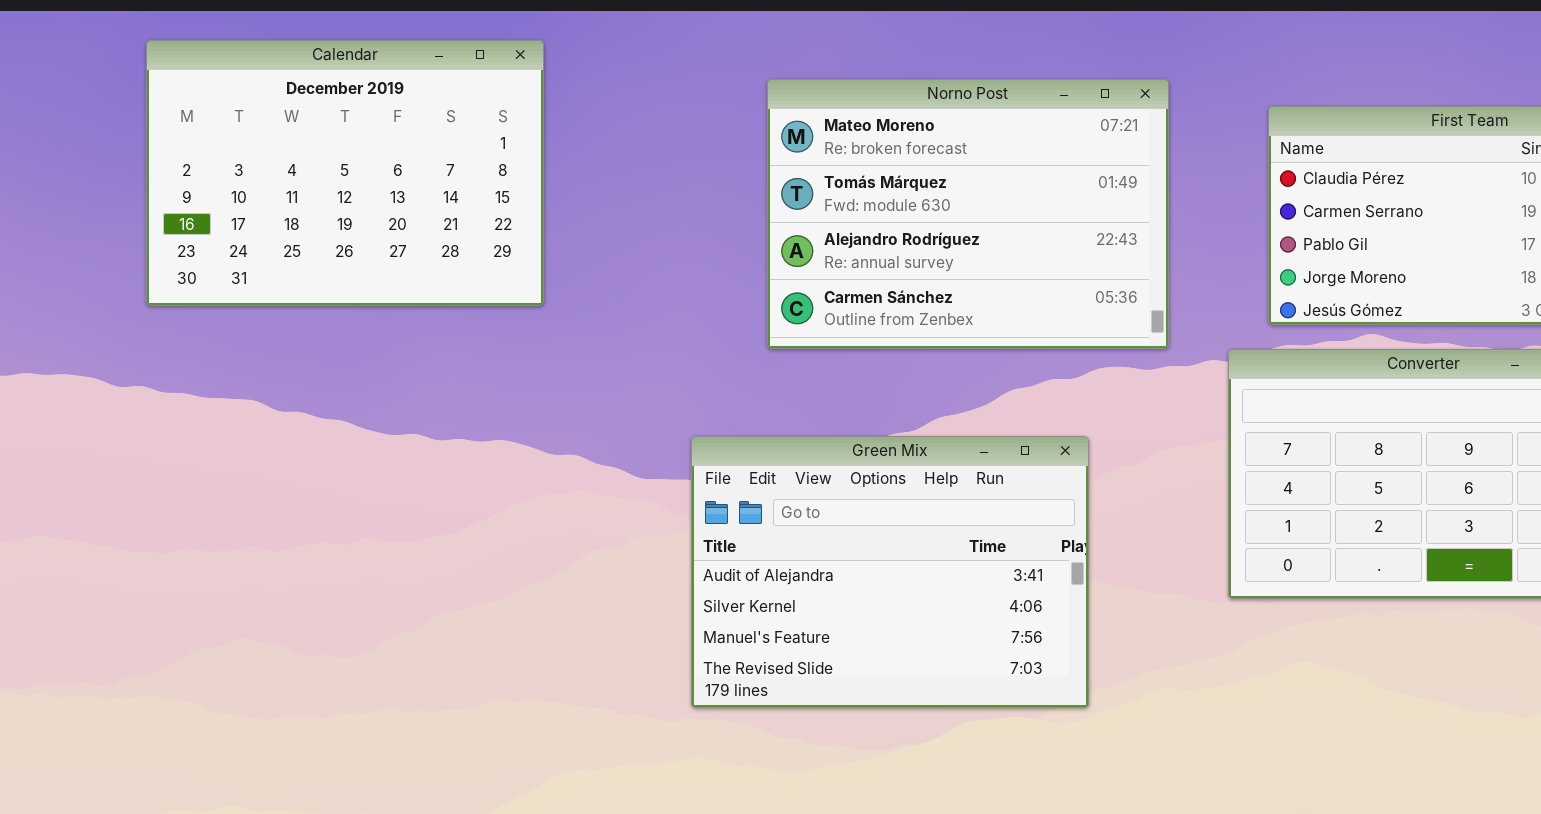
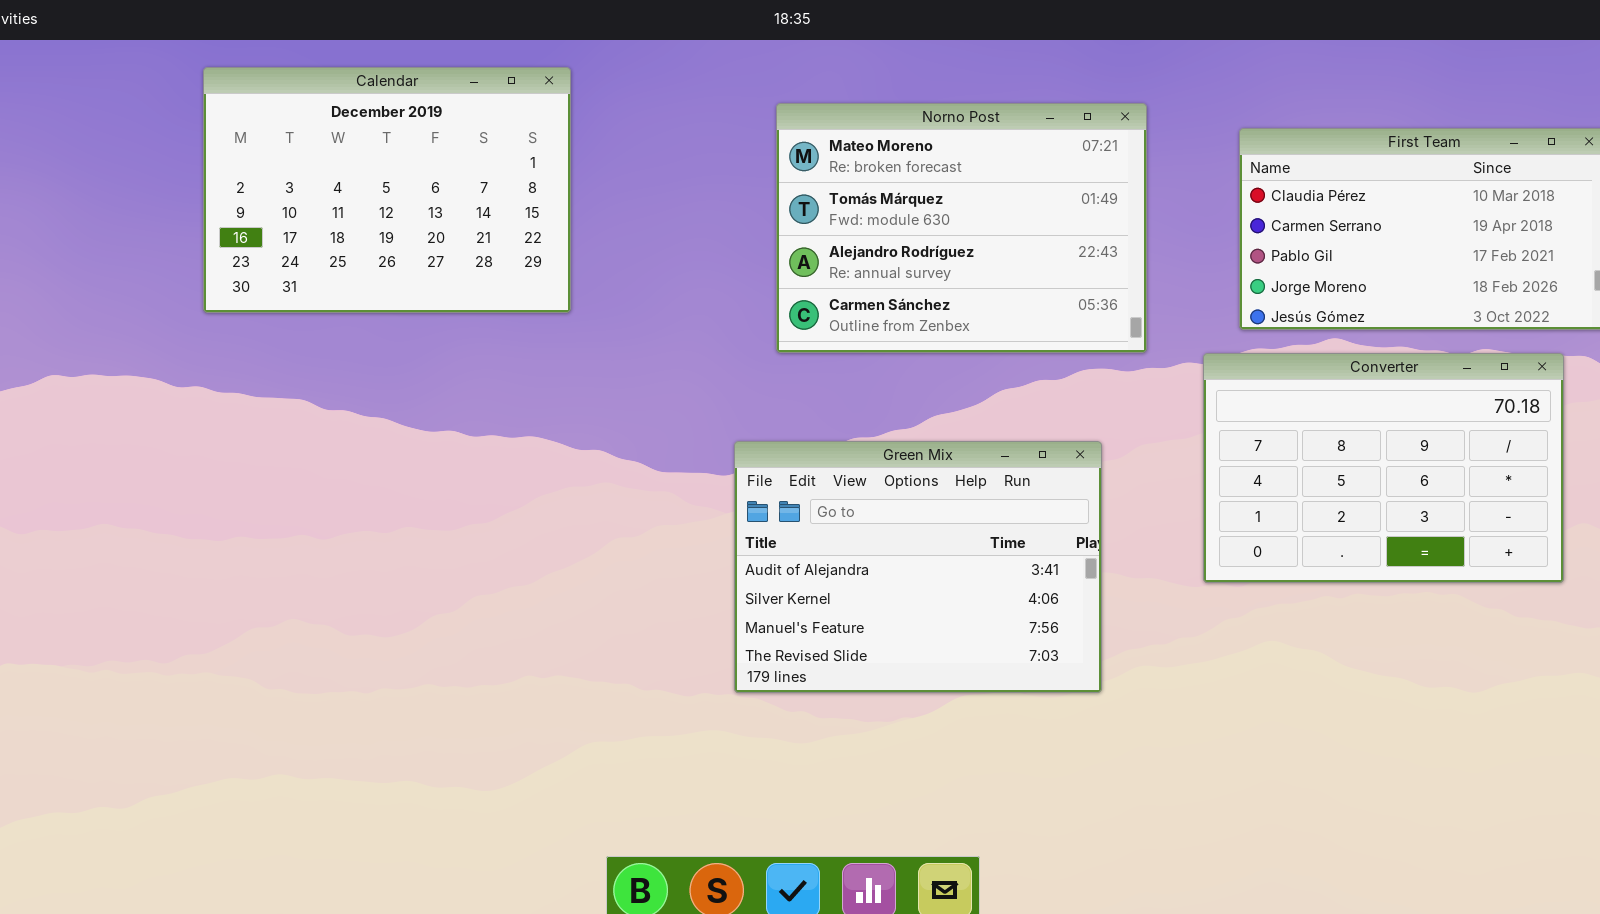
Green Mix: [691,436,1089,708] -> [734,441,1102,693], moved

